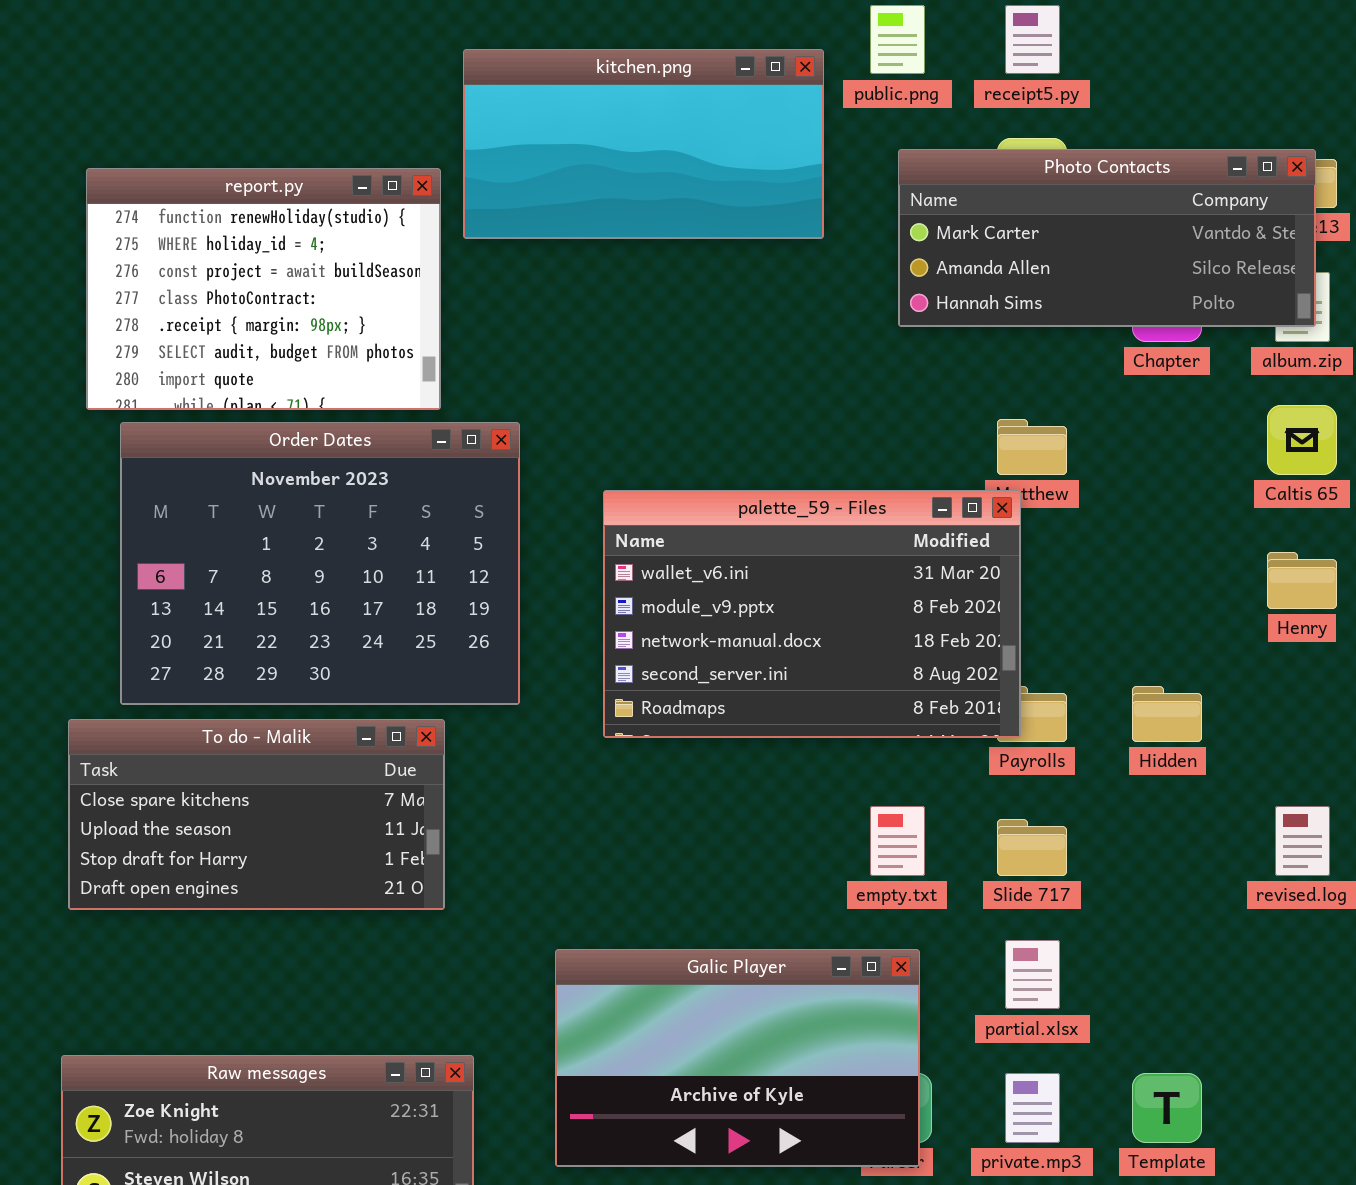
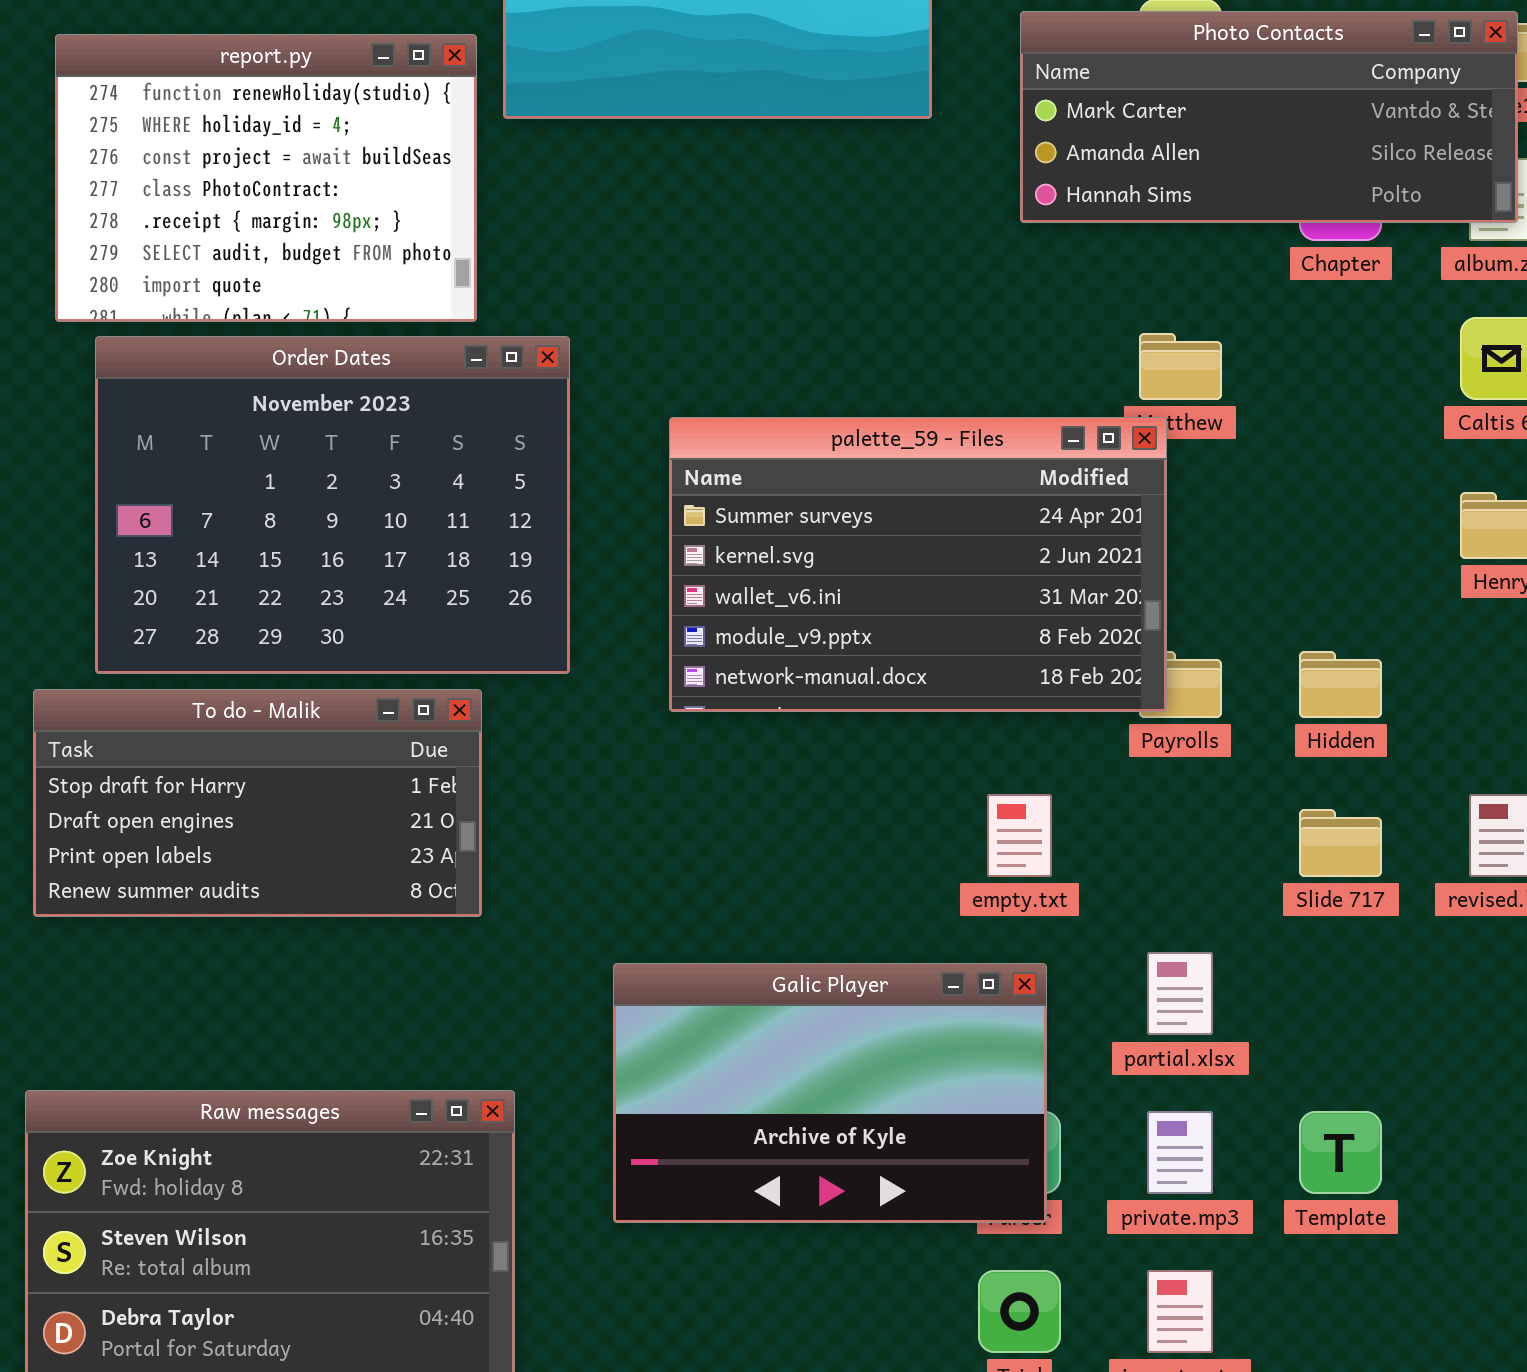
palette_59 - Files: [603,490,1021,738] -> [669,417,1167,712], scrolled up 2 rows
To do - Malik: [68,719,445,910] -> [33,689,482,917], scrolled down 2 rows
Slide 717: [997,819,1067,876] -> [1299,809,1382,877], moved

